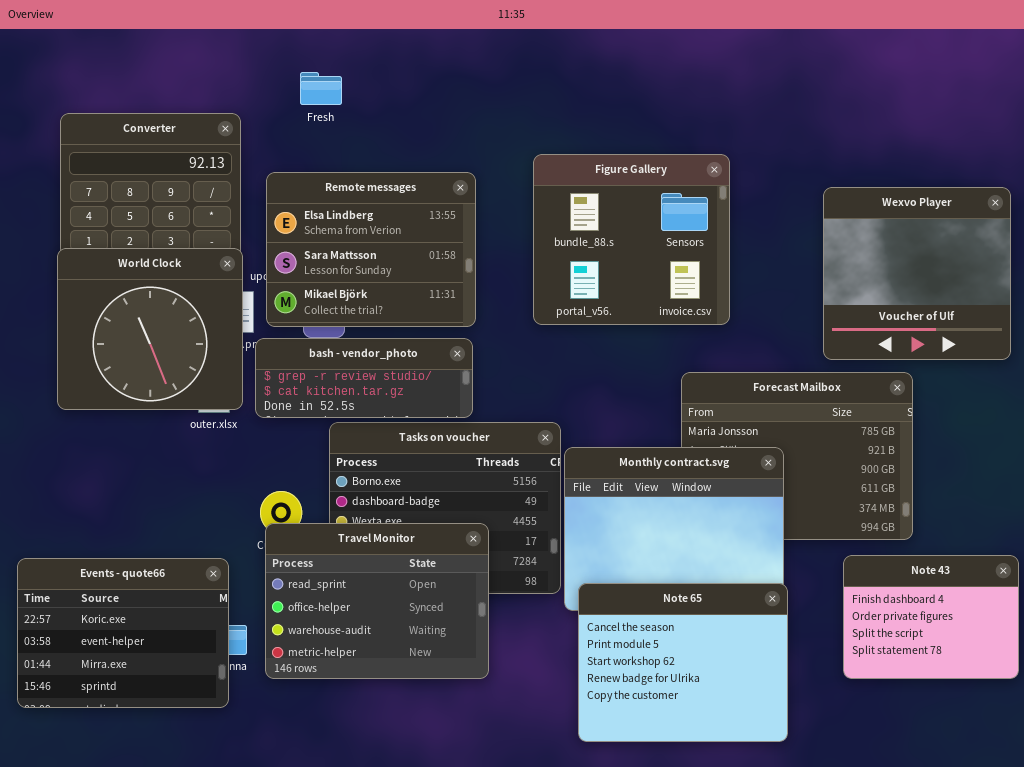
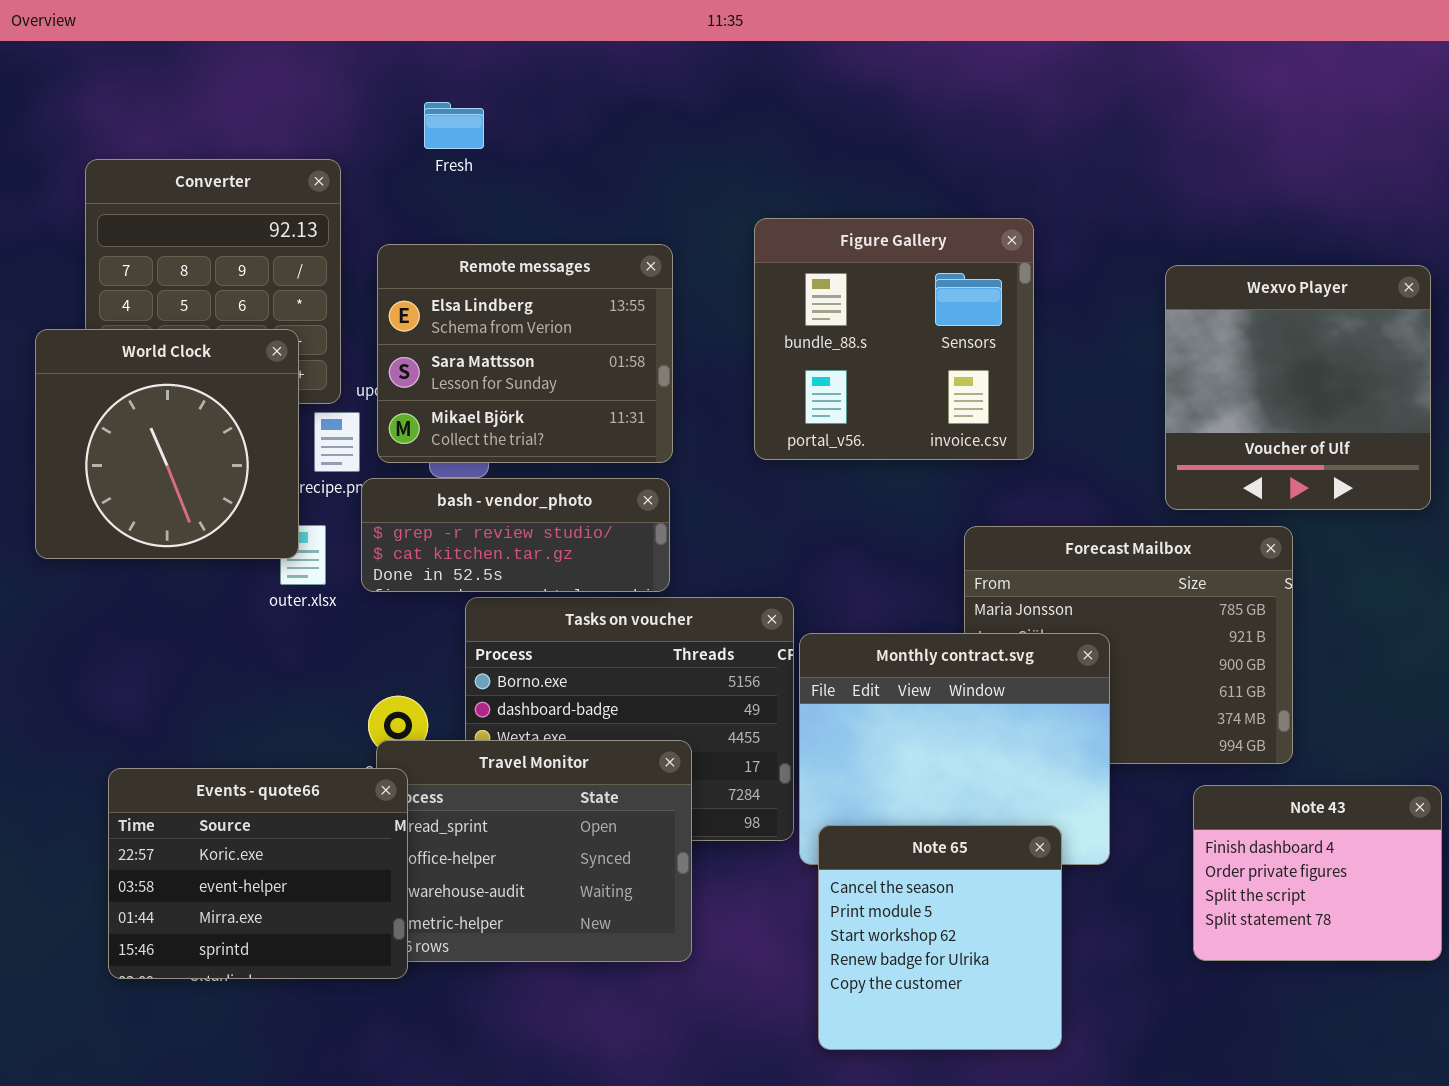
World Clock: [57,248,243,410] -> [35,329,299,559], moved
Events - quote66: [17,558,229,708] -> [108,768,408,979], moved
Note 65: [578,583,788,742] -> [818,825,1062,1050], resized

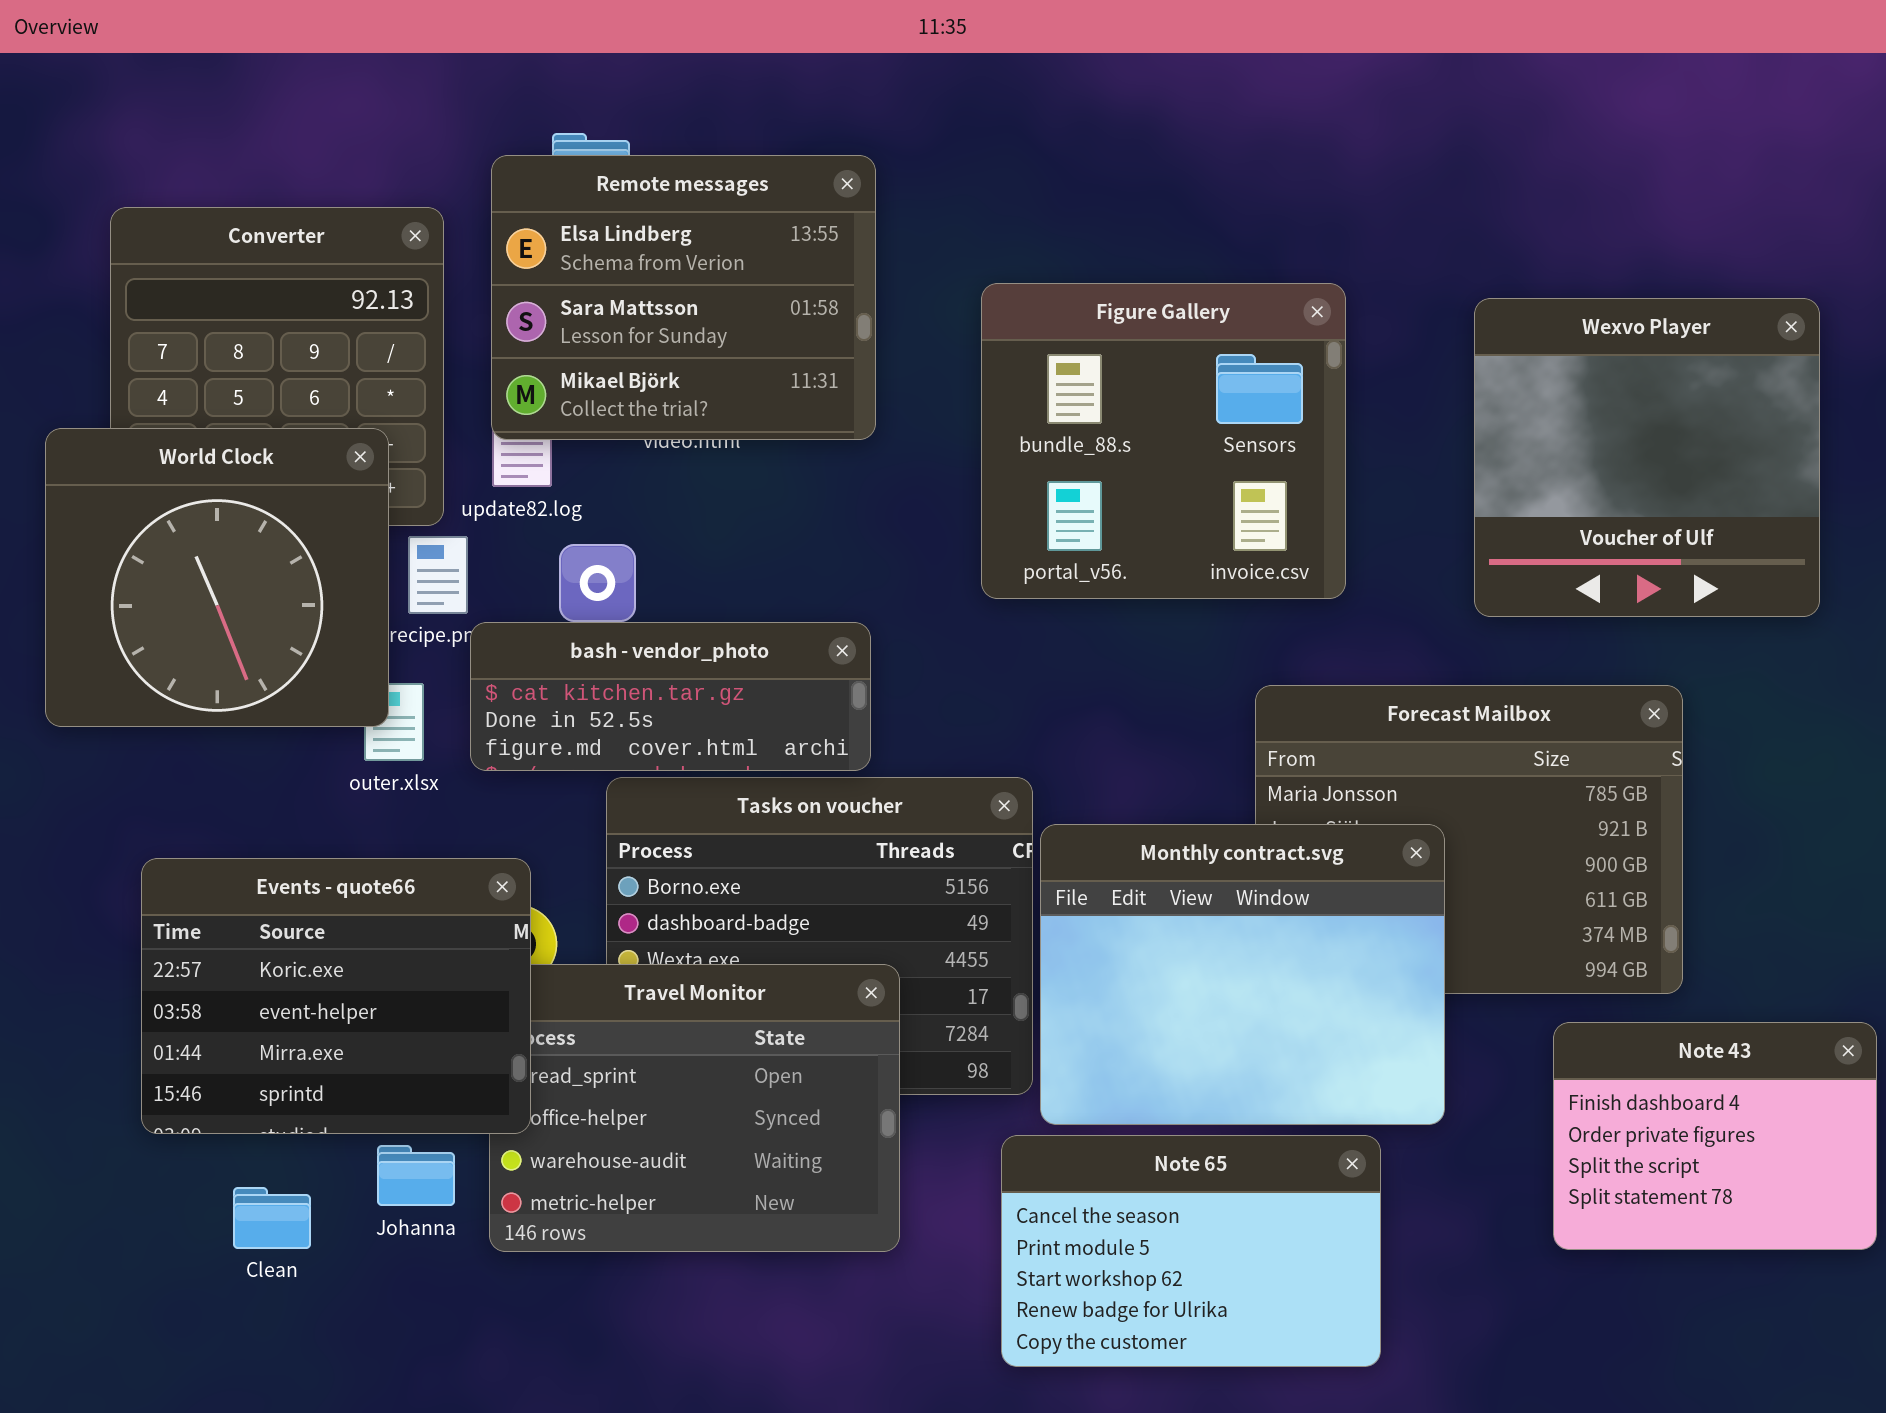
Remote messages: [377,244,673,463] -> [491,155,876,440], moved
Wexvo Player: [1165,265,1431,510] -> [1474,298,1820,617], moved
bash - vendor_photo: [361,478,670,592] -> [470,622,871,771], scrolled down 1 row
Events - quote66: [108,768,408,979] -> [141,858,531,1134], moved
Note 65: [818,825,1062,1050] -> [1001,1135,1381,1367], resized

